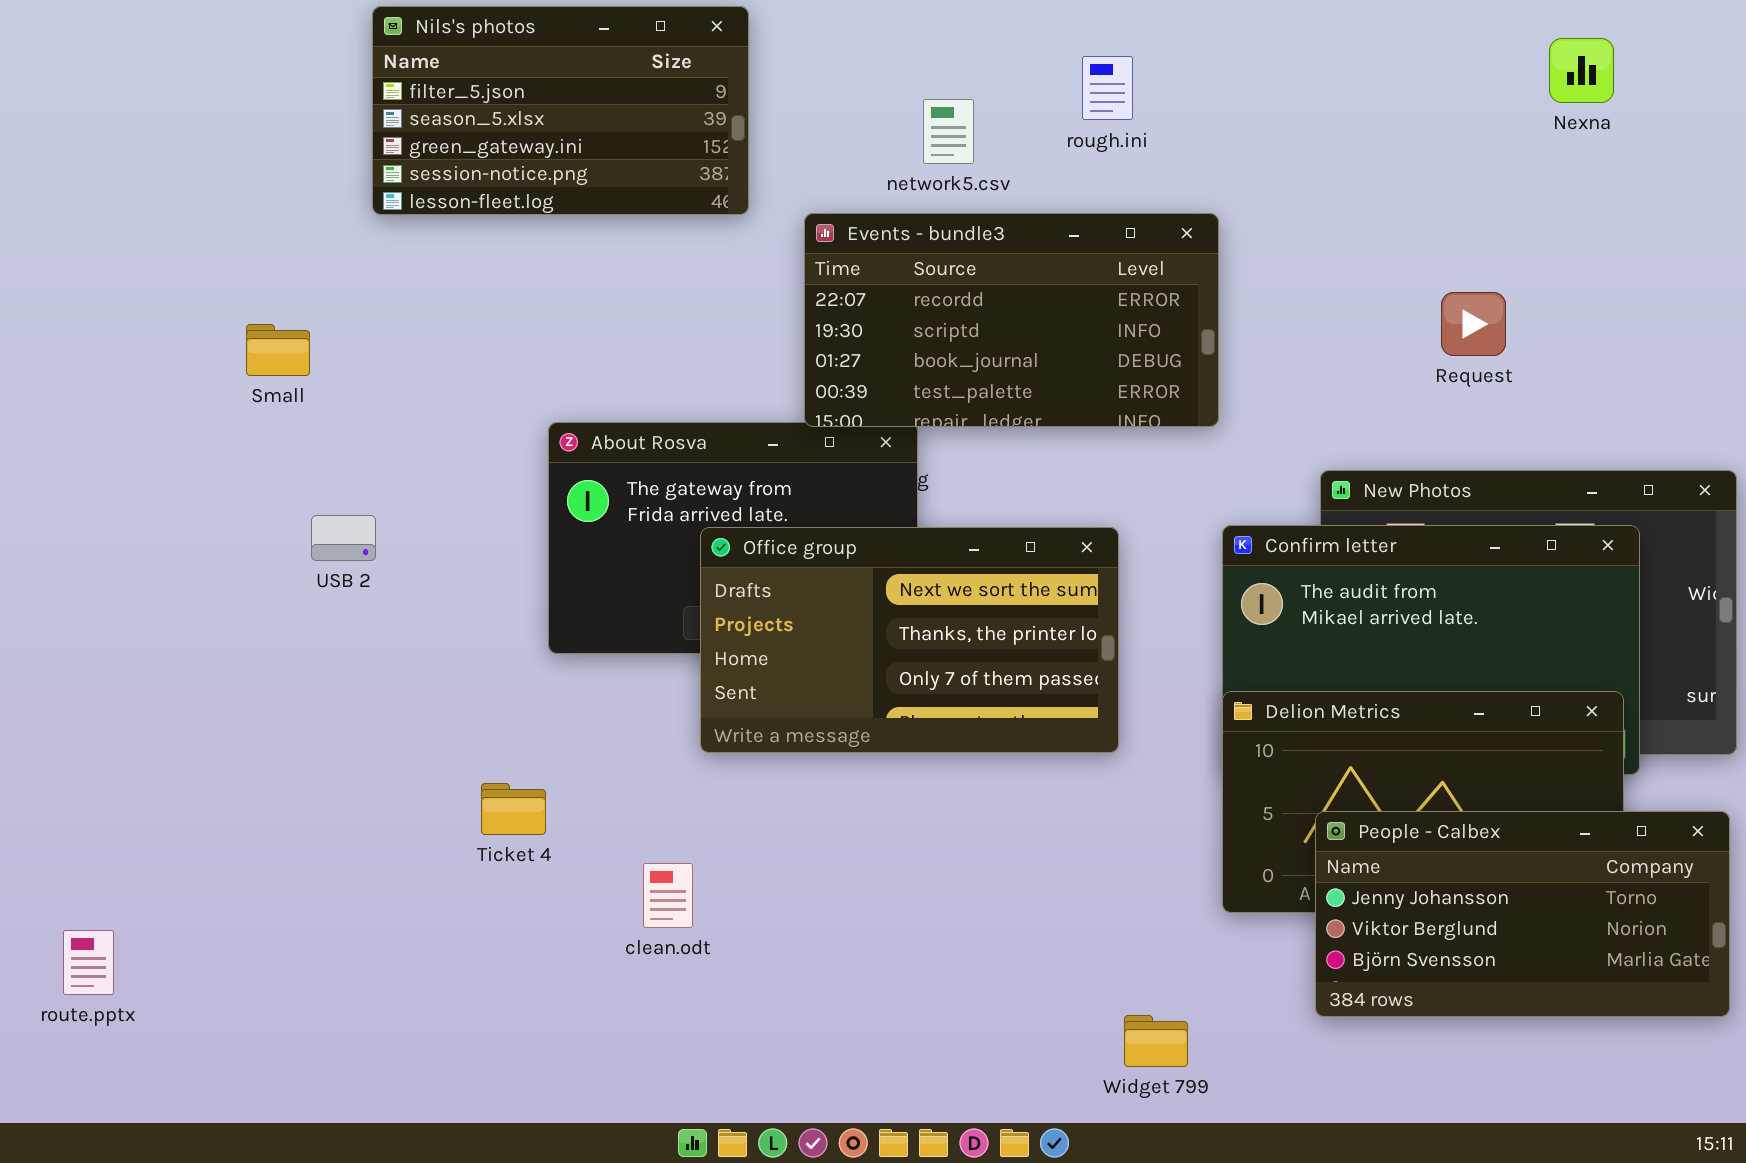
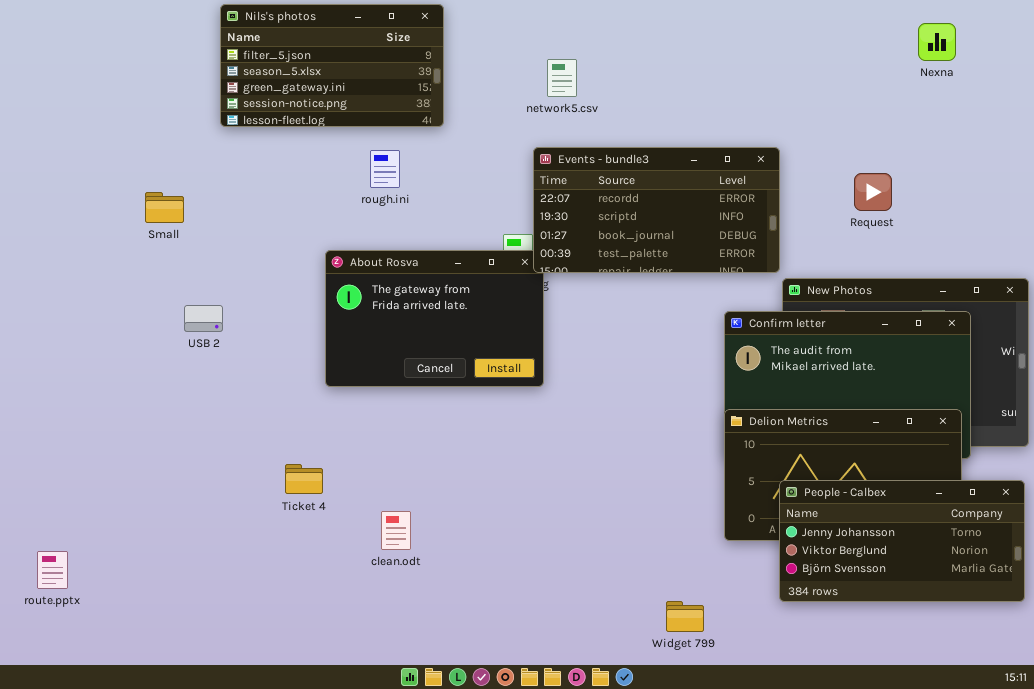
rough.ini: [1082,56,1133,120] -> [370,150,400,188], moved
Events - bundle3: [804,213,1219,427] -> [533,147,780,273], moved
Office group: [700,527,1119,753] -> none, closed

